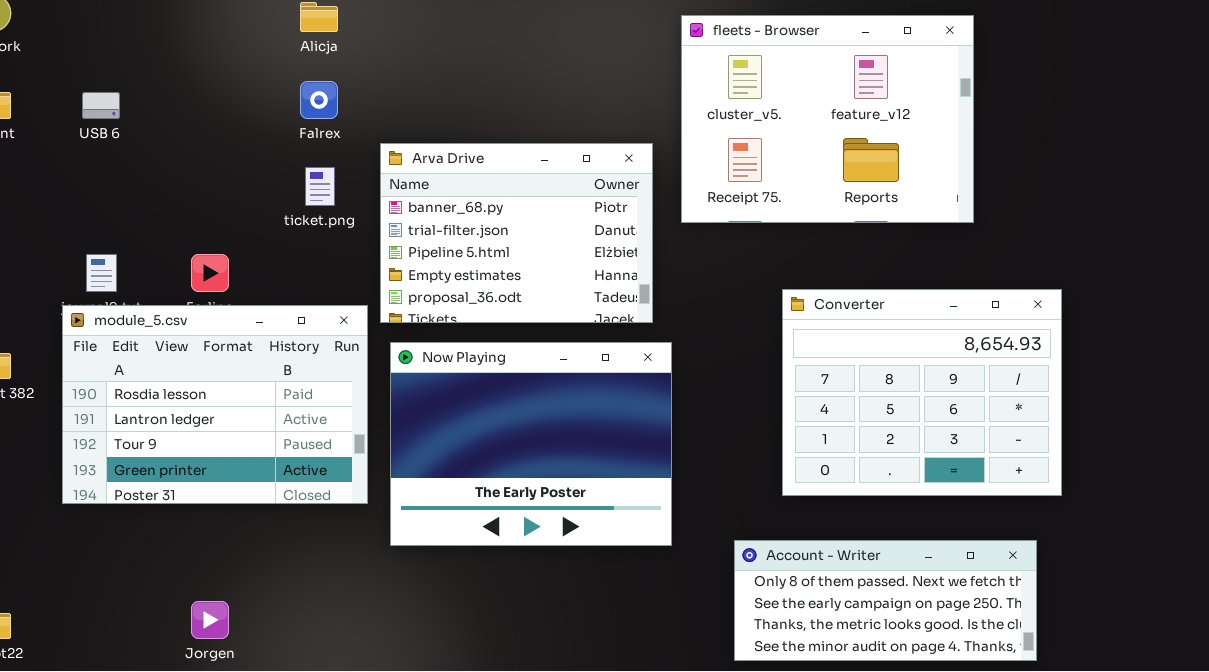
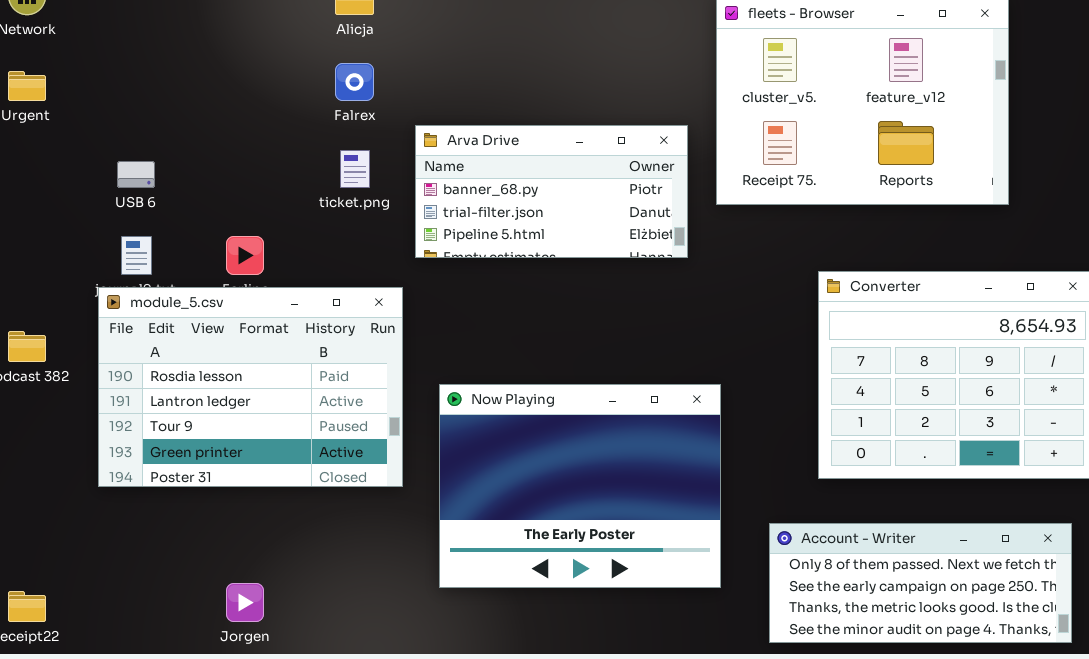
USB 6: [82,92,120,119] -> [117,161,155,188], moved
Arva Drive: [380,143,653,323] -> [415,125,688,258], resized
Now Playing: [390,342,672,546] -> [439,384,721,588], moved

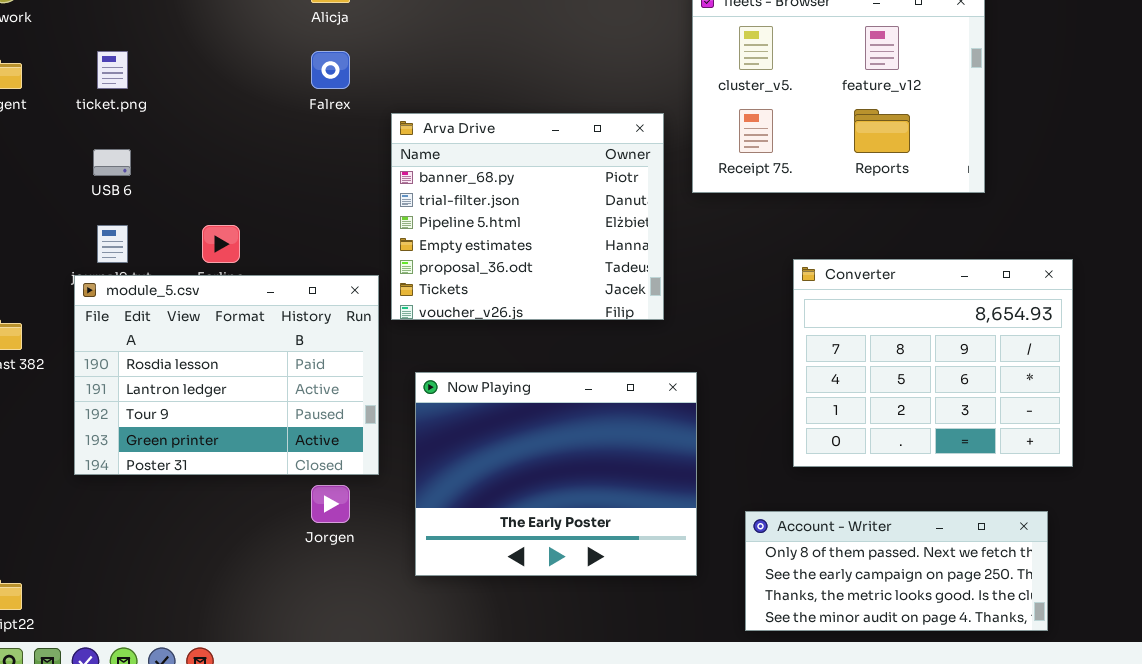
Arva Drive: [415,125,688,258] -> [391,113,664,320], resized
ticket.png: [340,150,370,188] -> [97,51,128,89], moved
Jorgen: [226,583,264,622] -> [311,485,350,523], moved

